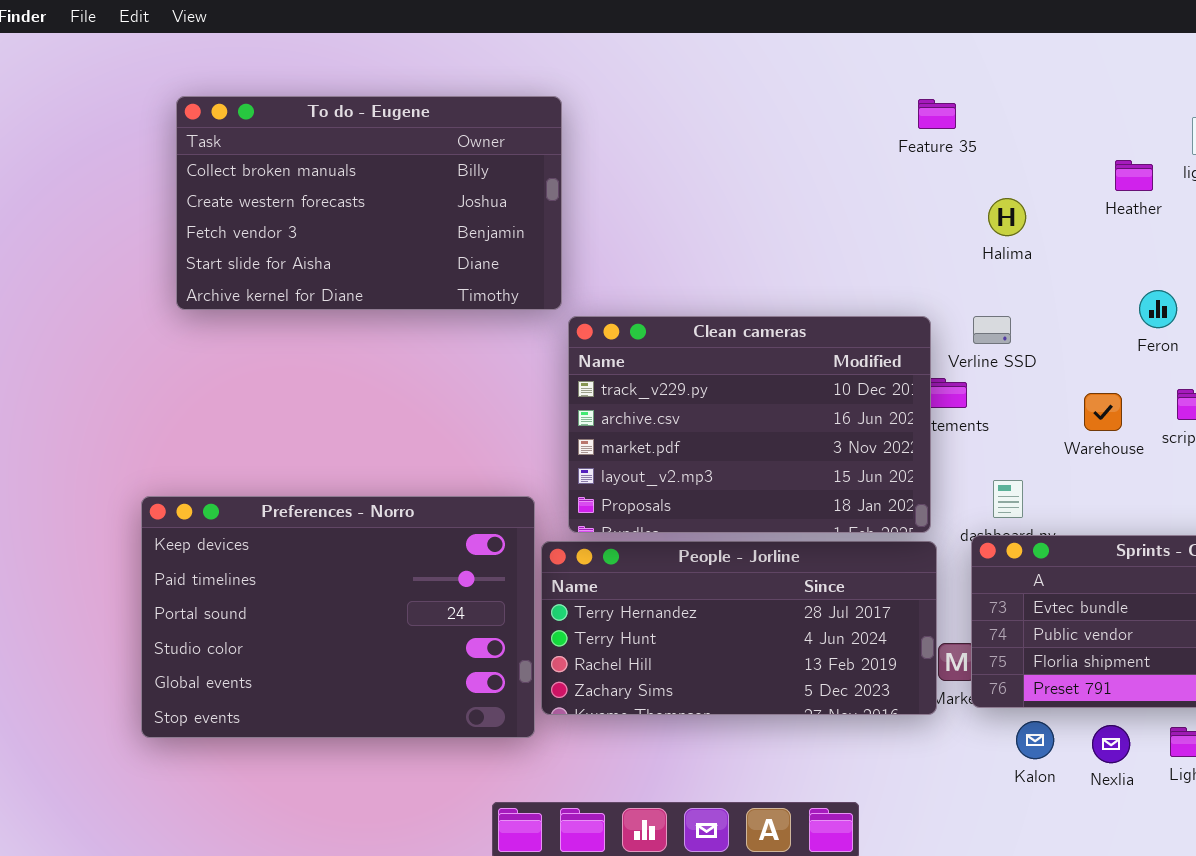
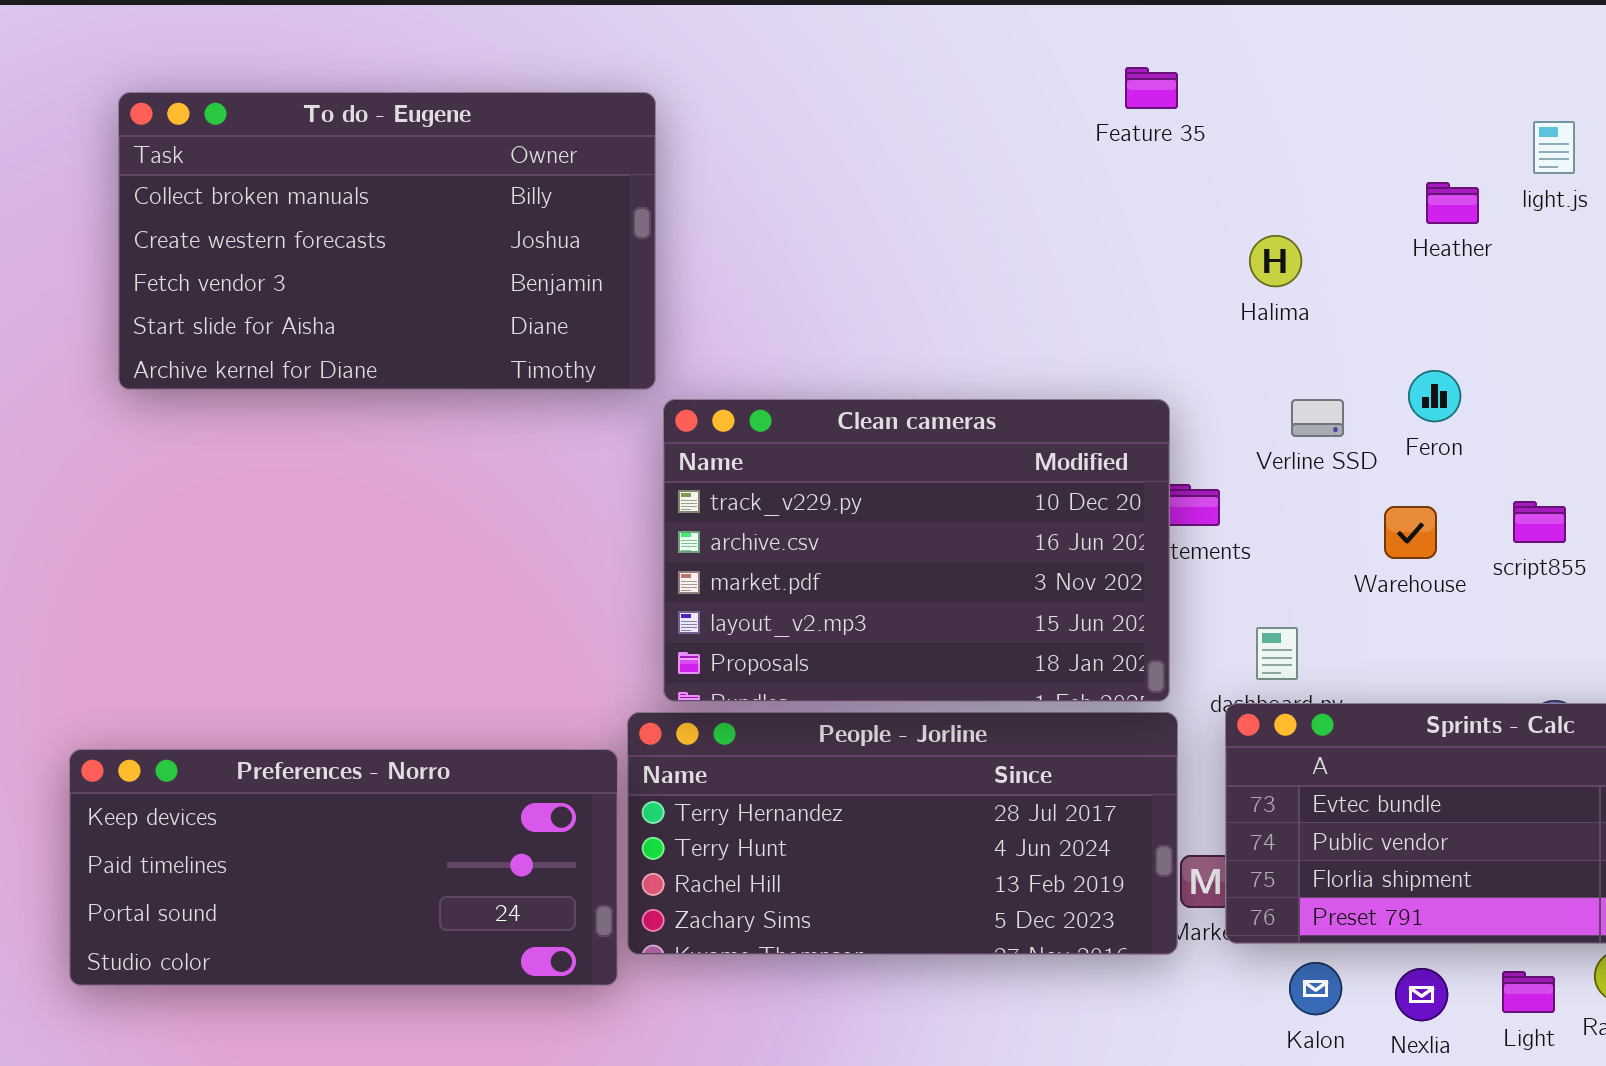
Feature 35: [918,99,956,129] -> [1125,67,1178,109], moved
Feron: [1139,290,1177,328] -> [1408,370,1461,422], moved
Verline SSD: [973,316,1011,344] -> [1291,399,1344,437], moved
Preferences - Norro: [141,496,535,738] -> [69,749,618,986], resized

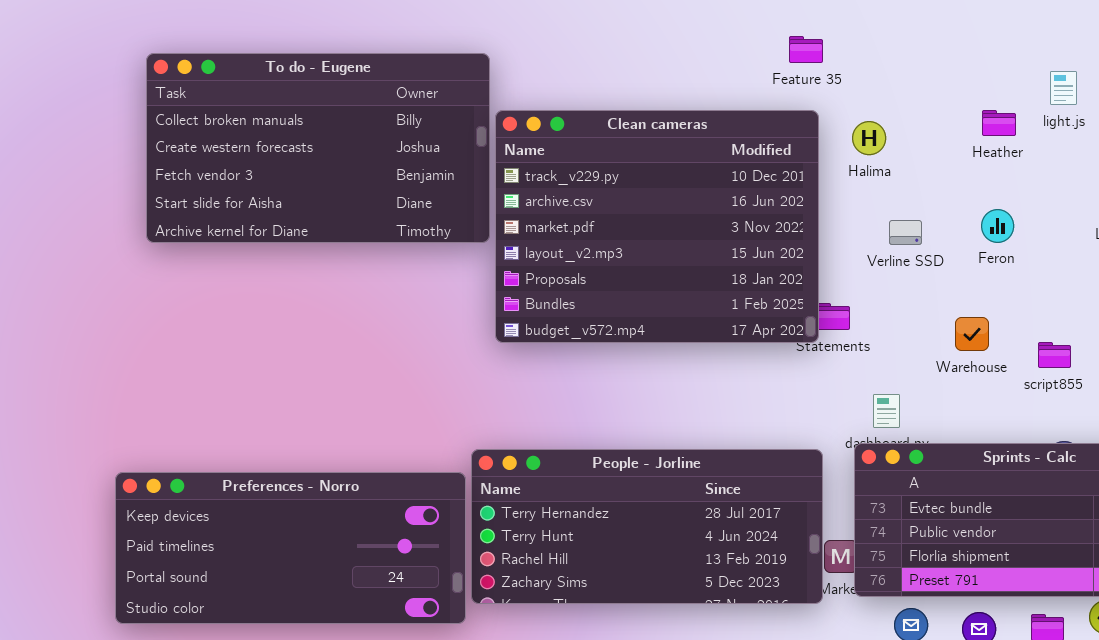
Halima: [1249,235,1302,287] -> [852,121,886,155], moved
Feron: [1408,370,1461,422] -> [981,209,1014,243], moved
Clean cameras: [663,399,1170,702] -> [495,110,819,343], moved, resized
Verline SSD: [1291,399,1344,437] -> [889,220,922,245], moved
script855: [1513,501,1566,543] -> [1038,342,1071,368], moved

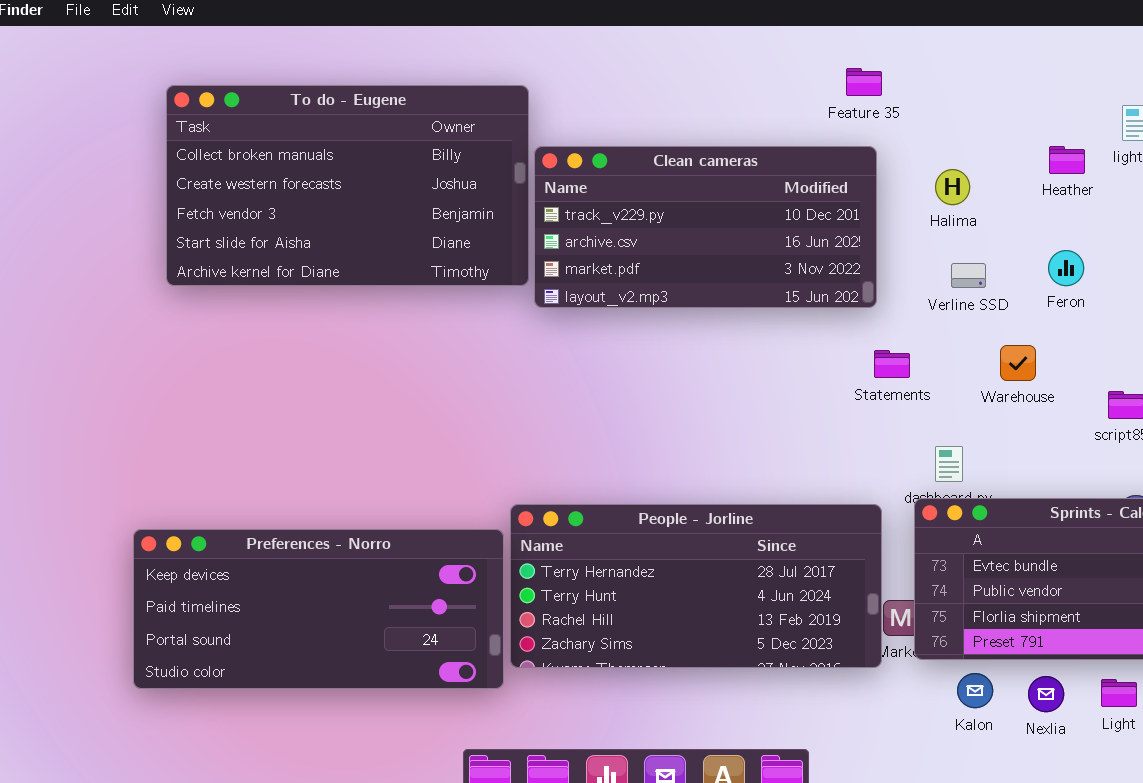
Clean cameras: [495,110,819,343] -> [534,146,877,308], resized
Halima: [852,121,886,155] -> [935,169,970,205], moved
Warehouse: [955,317,989,351] -> [1000,345,1036,381], moved

